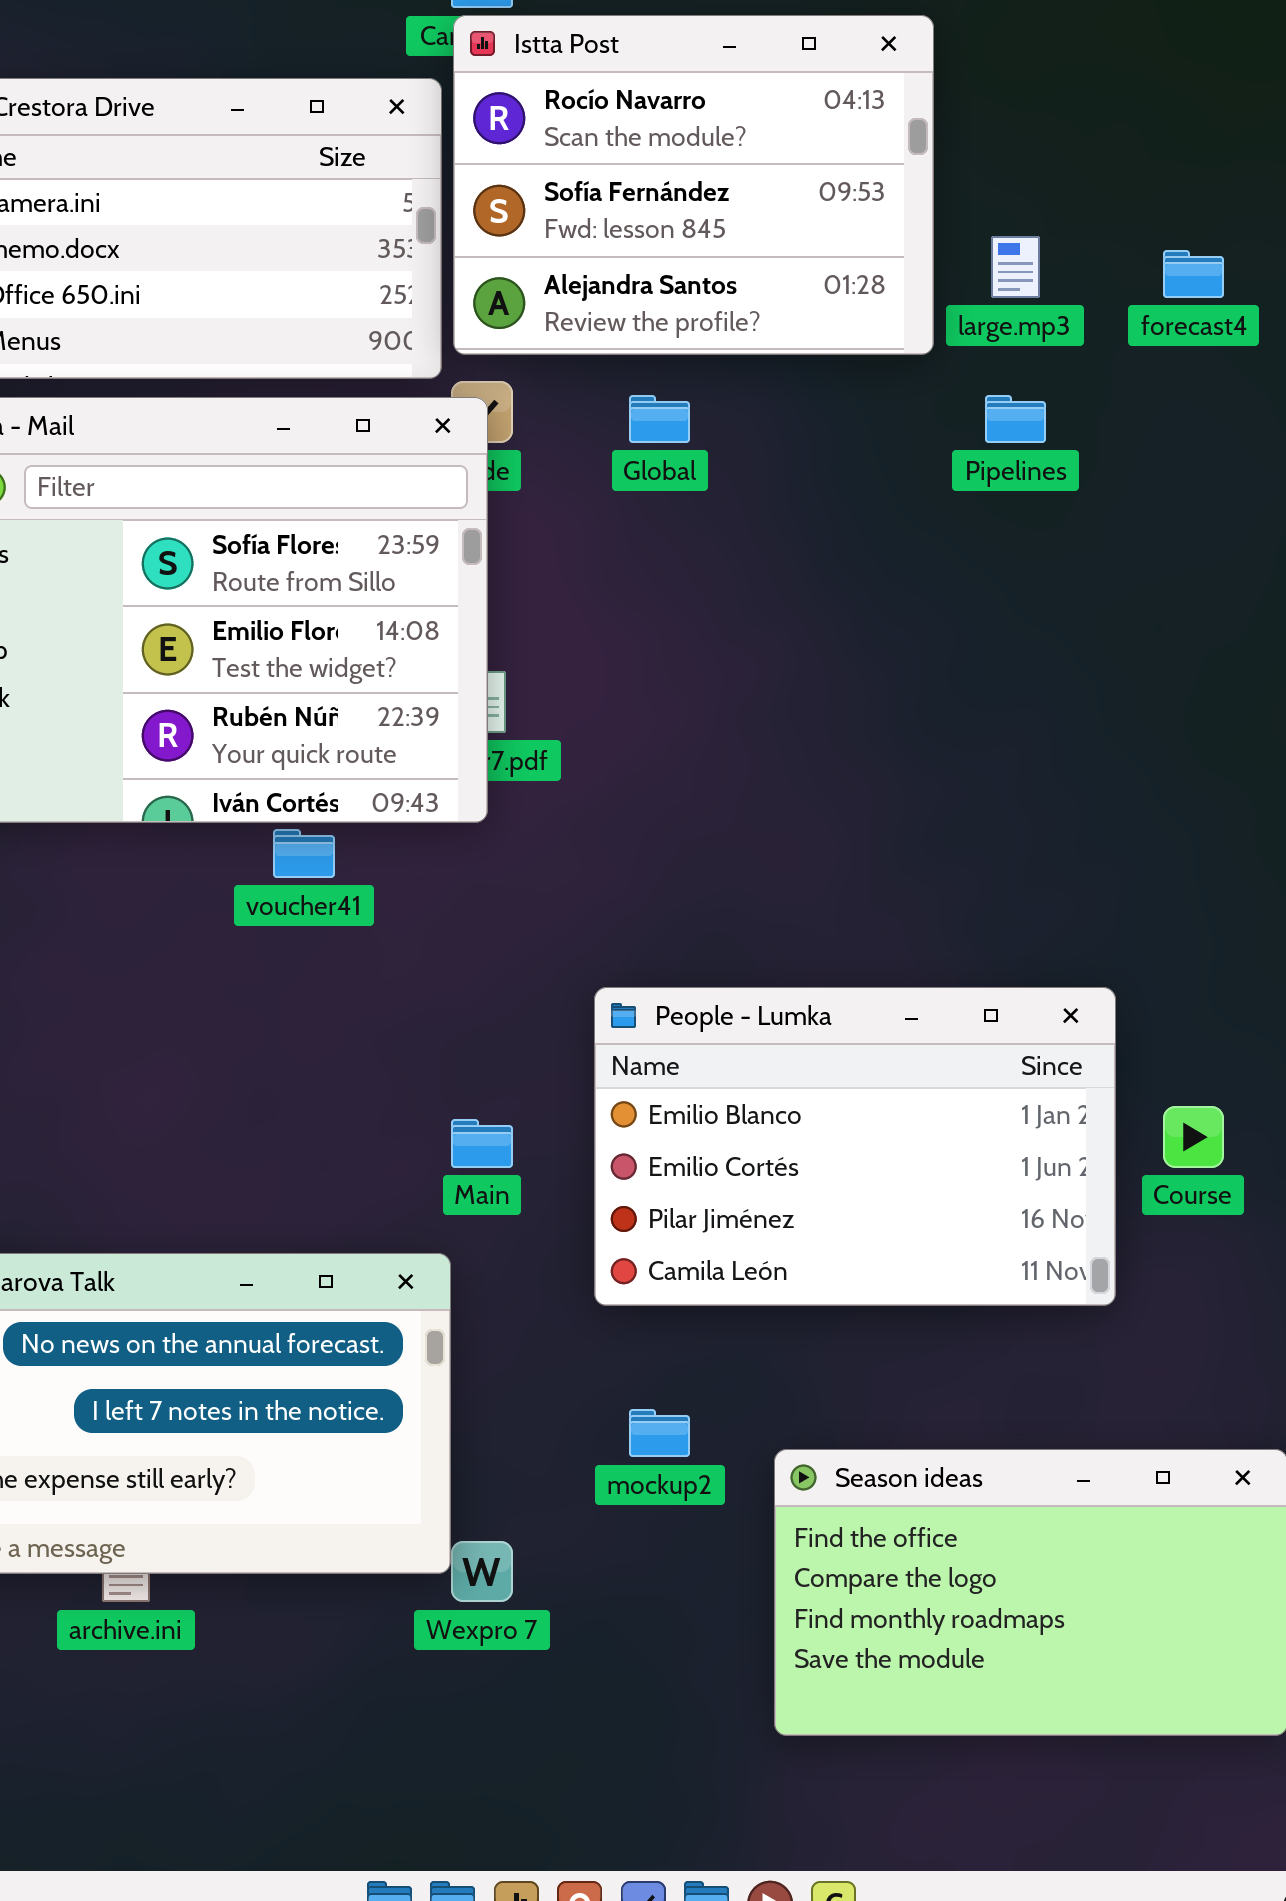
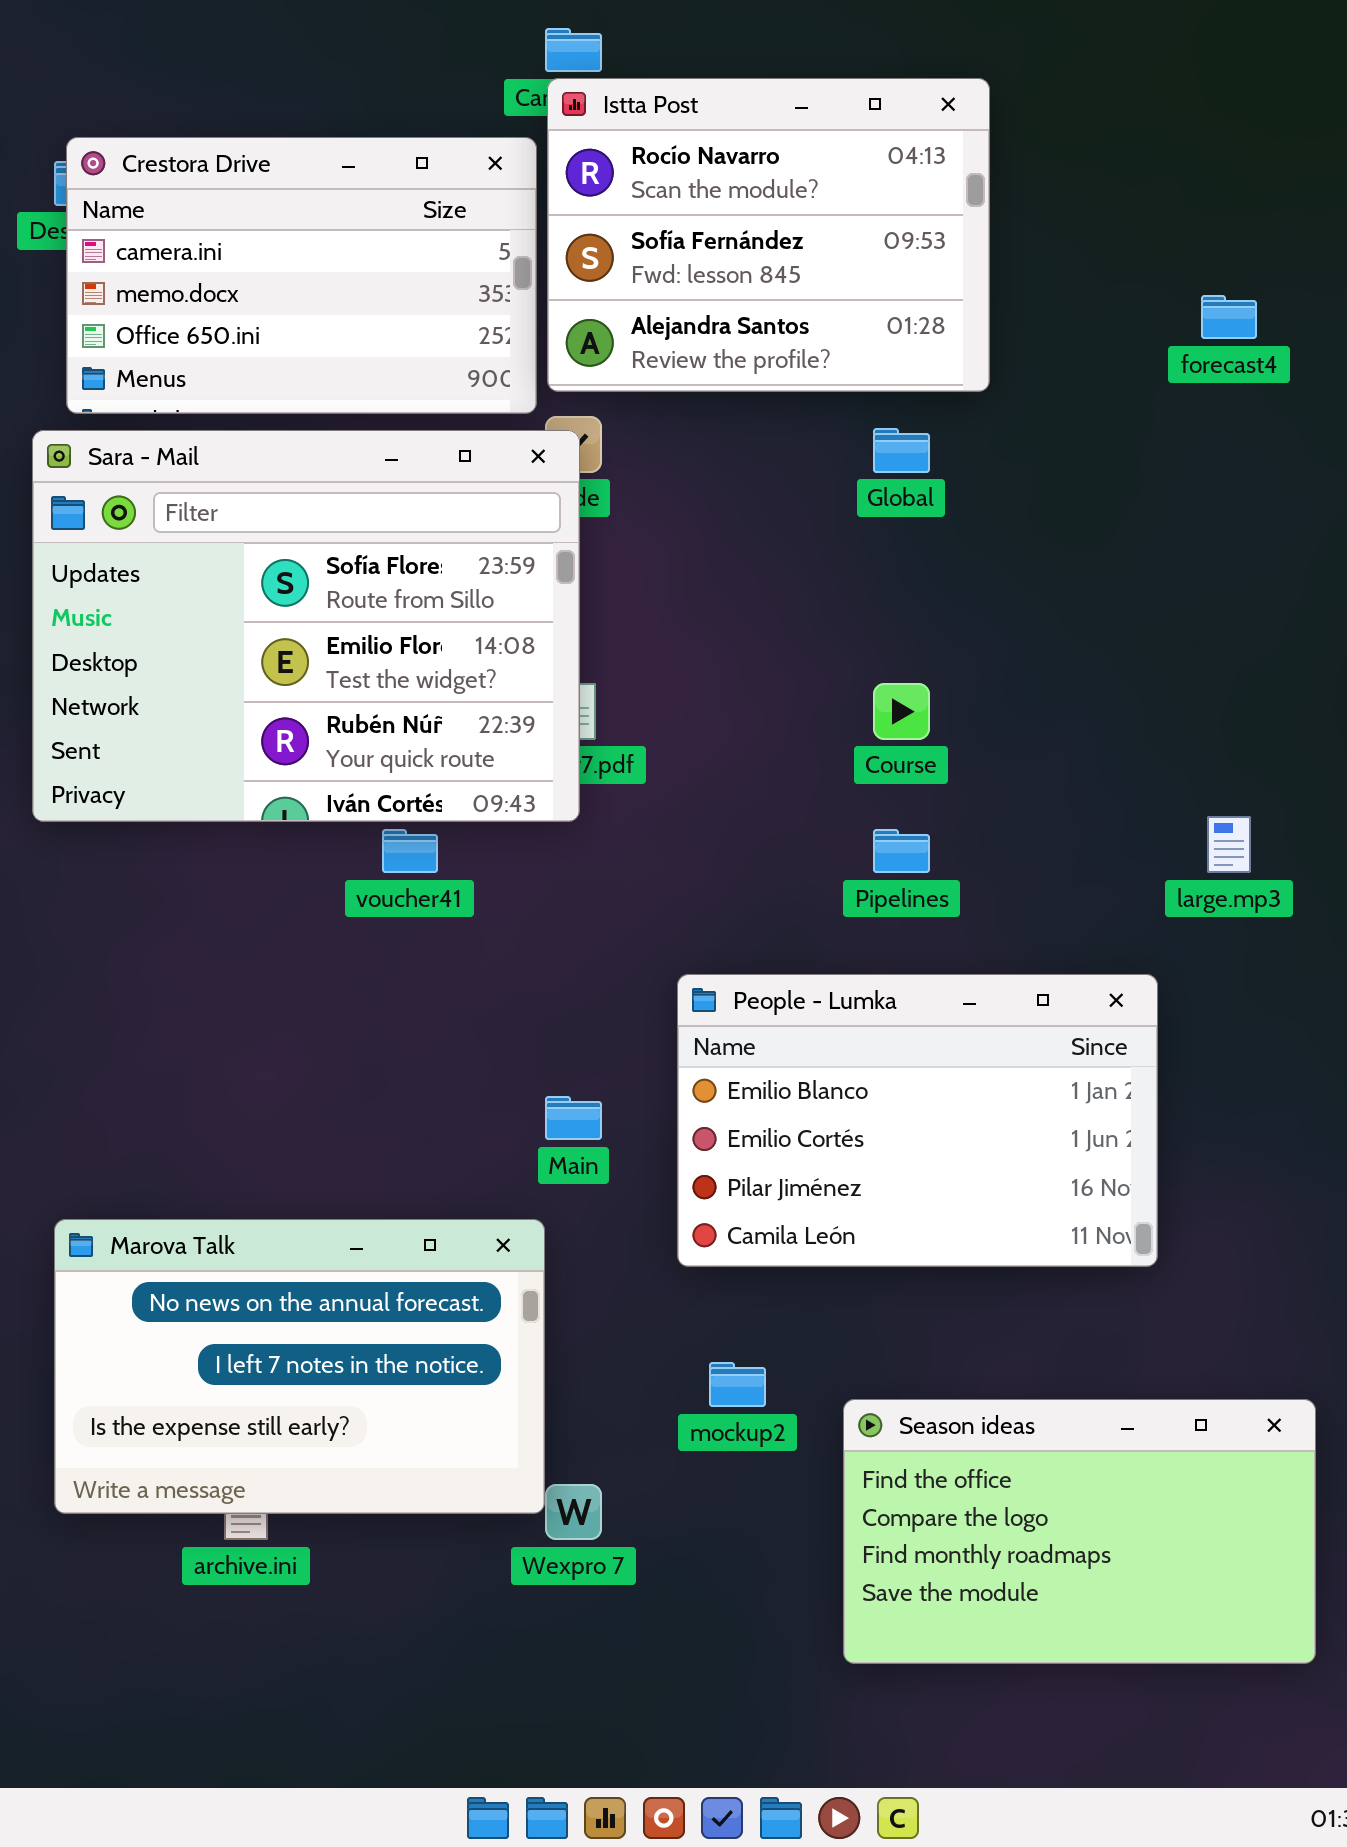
large.mp3: [991,236,1040,298] -> [1207,816,1251,873], moved
Global: [629,395,690,443] -> [873,428,930,473], moved
Pipelines: [985,395,1046,443] -> [873,829,930,873], moved
Course: [1163,1106,1224,1168] -> [873,683,930,740], moved

